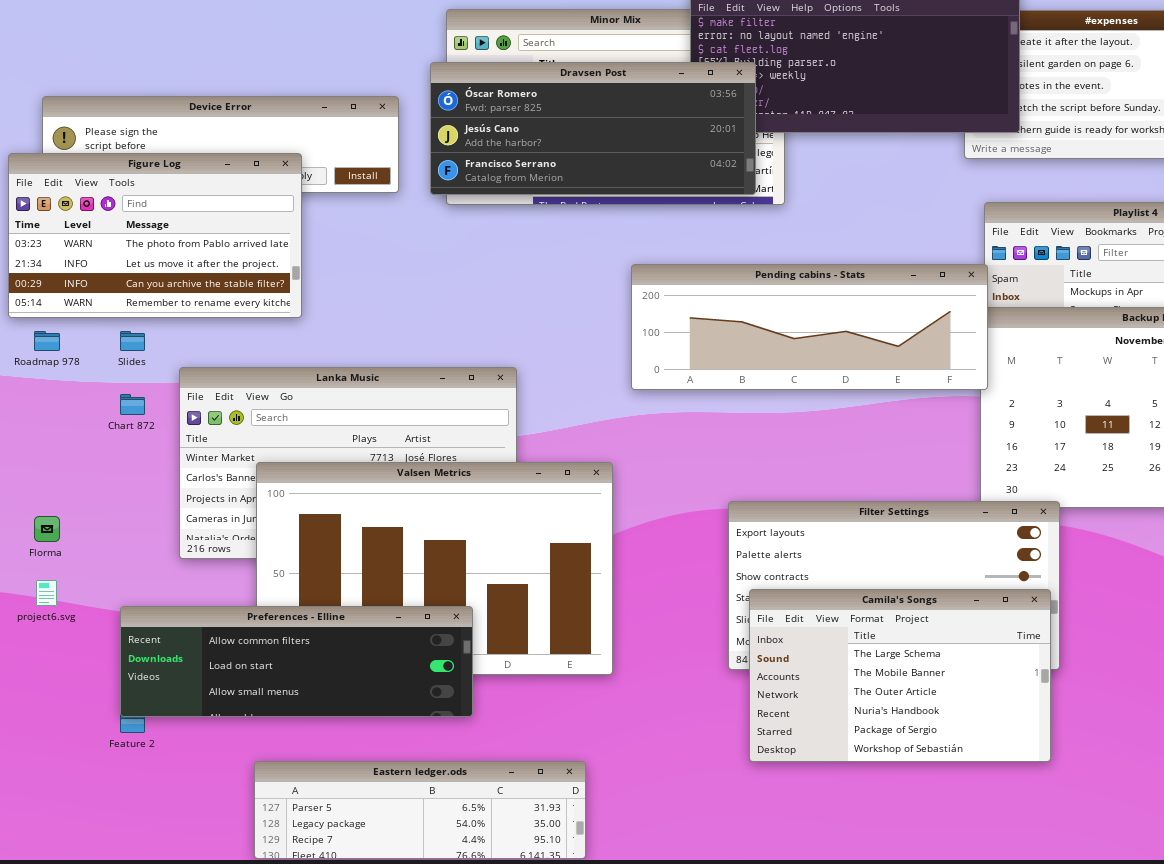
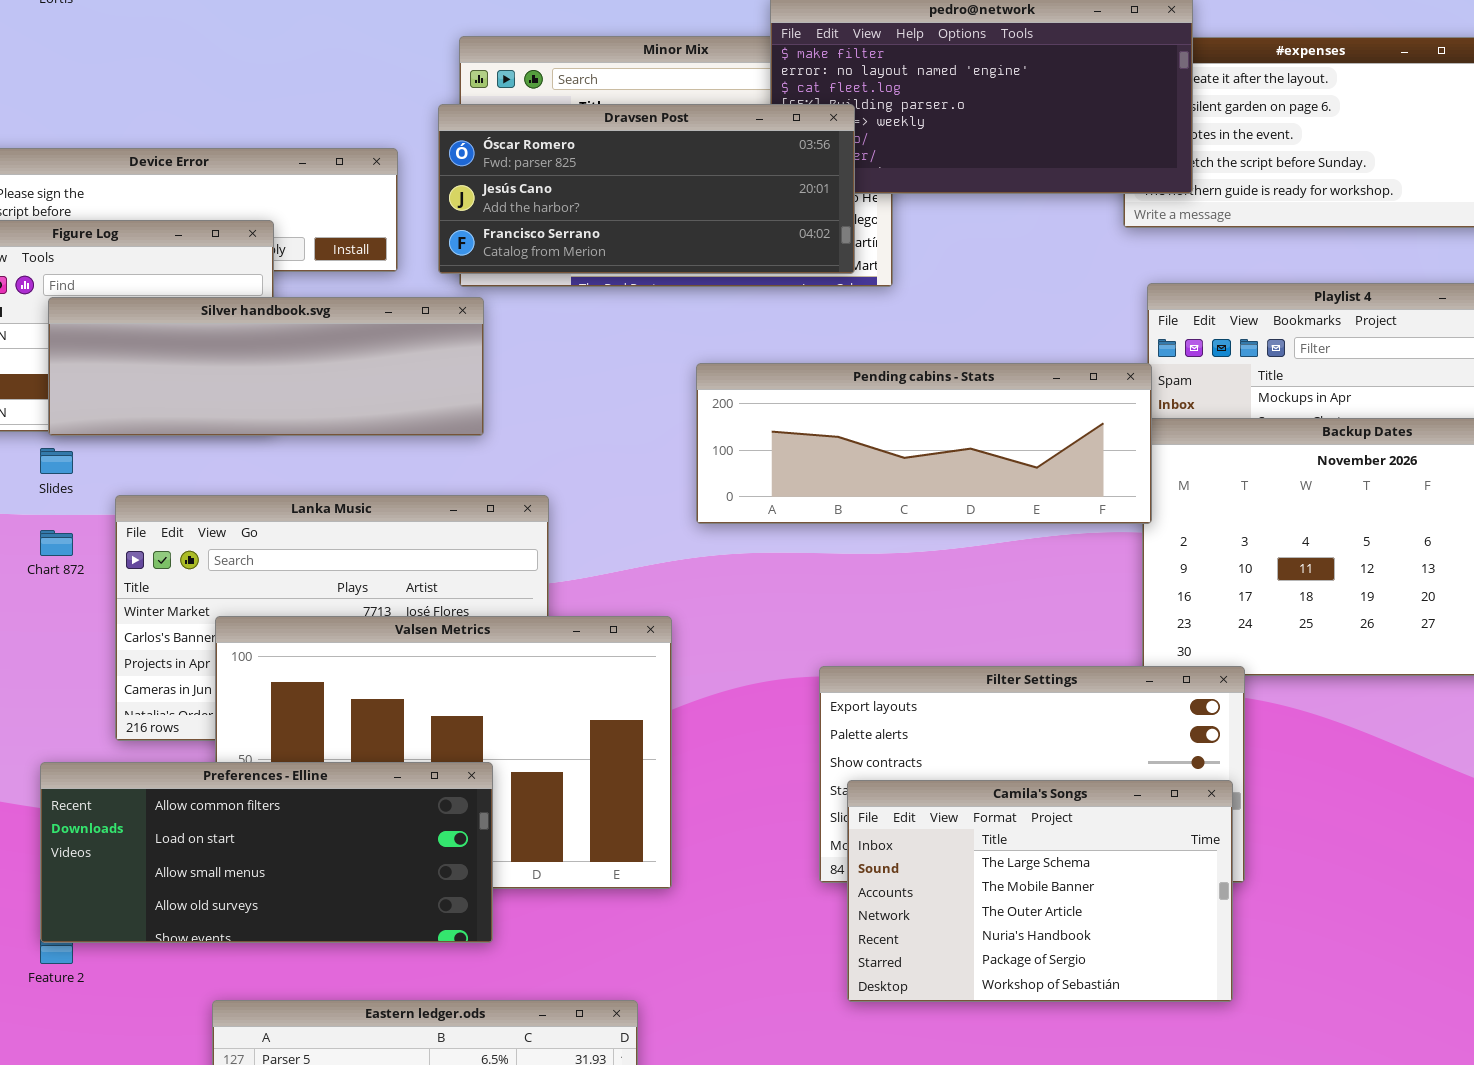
Silver handbook.svg: none -> [48,297,484,436], opened
Preferences - Elline: [120,606,473,717] -> [40,762,493,943], resized

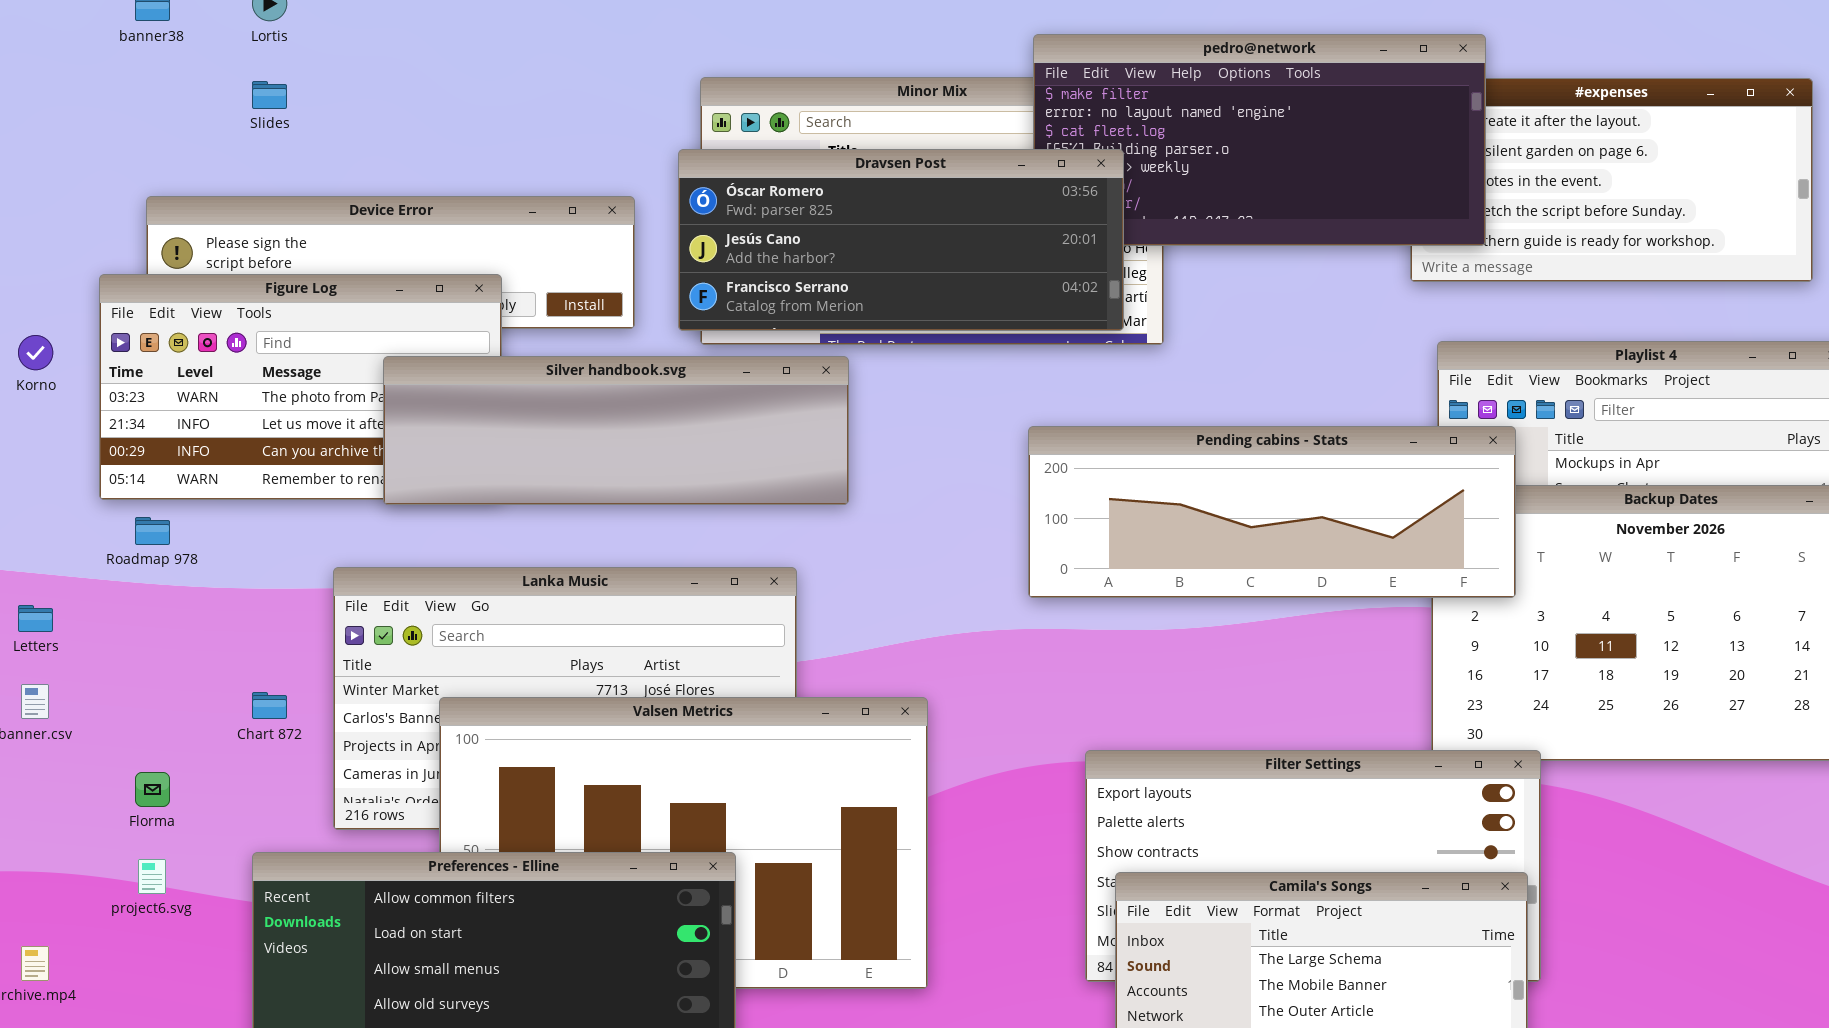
Silver handbook.svg: [48,297,484,436] -> [383,356,849,505], moved
Pending cabins - Stats: [696,363,1152,524] -> [1028,426,1516,598], moved
Slides: [40,448,73,474] -> [252,81,287,109], moved
Chart 872: [40,530,73,556] -> [252,692,287,719], moved

